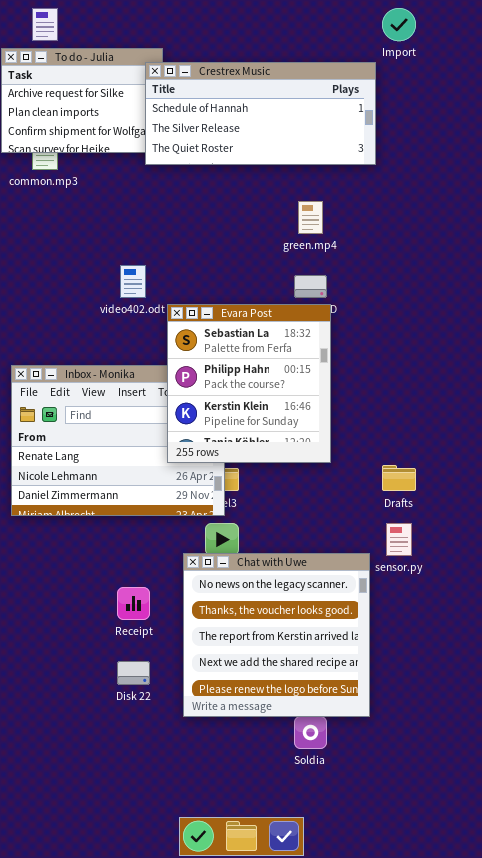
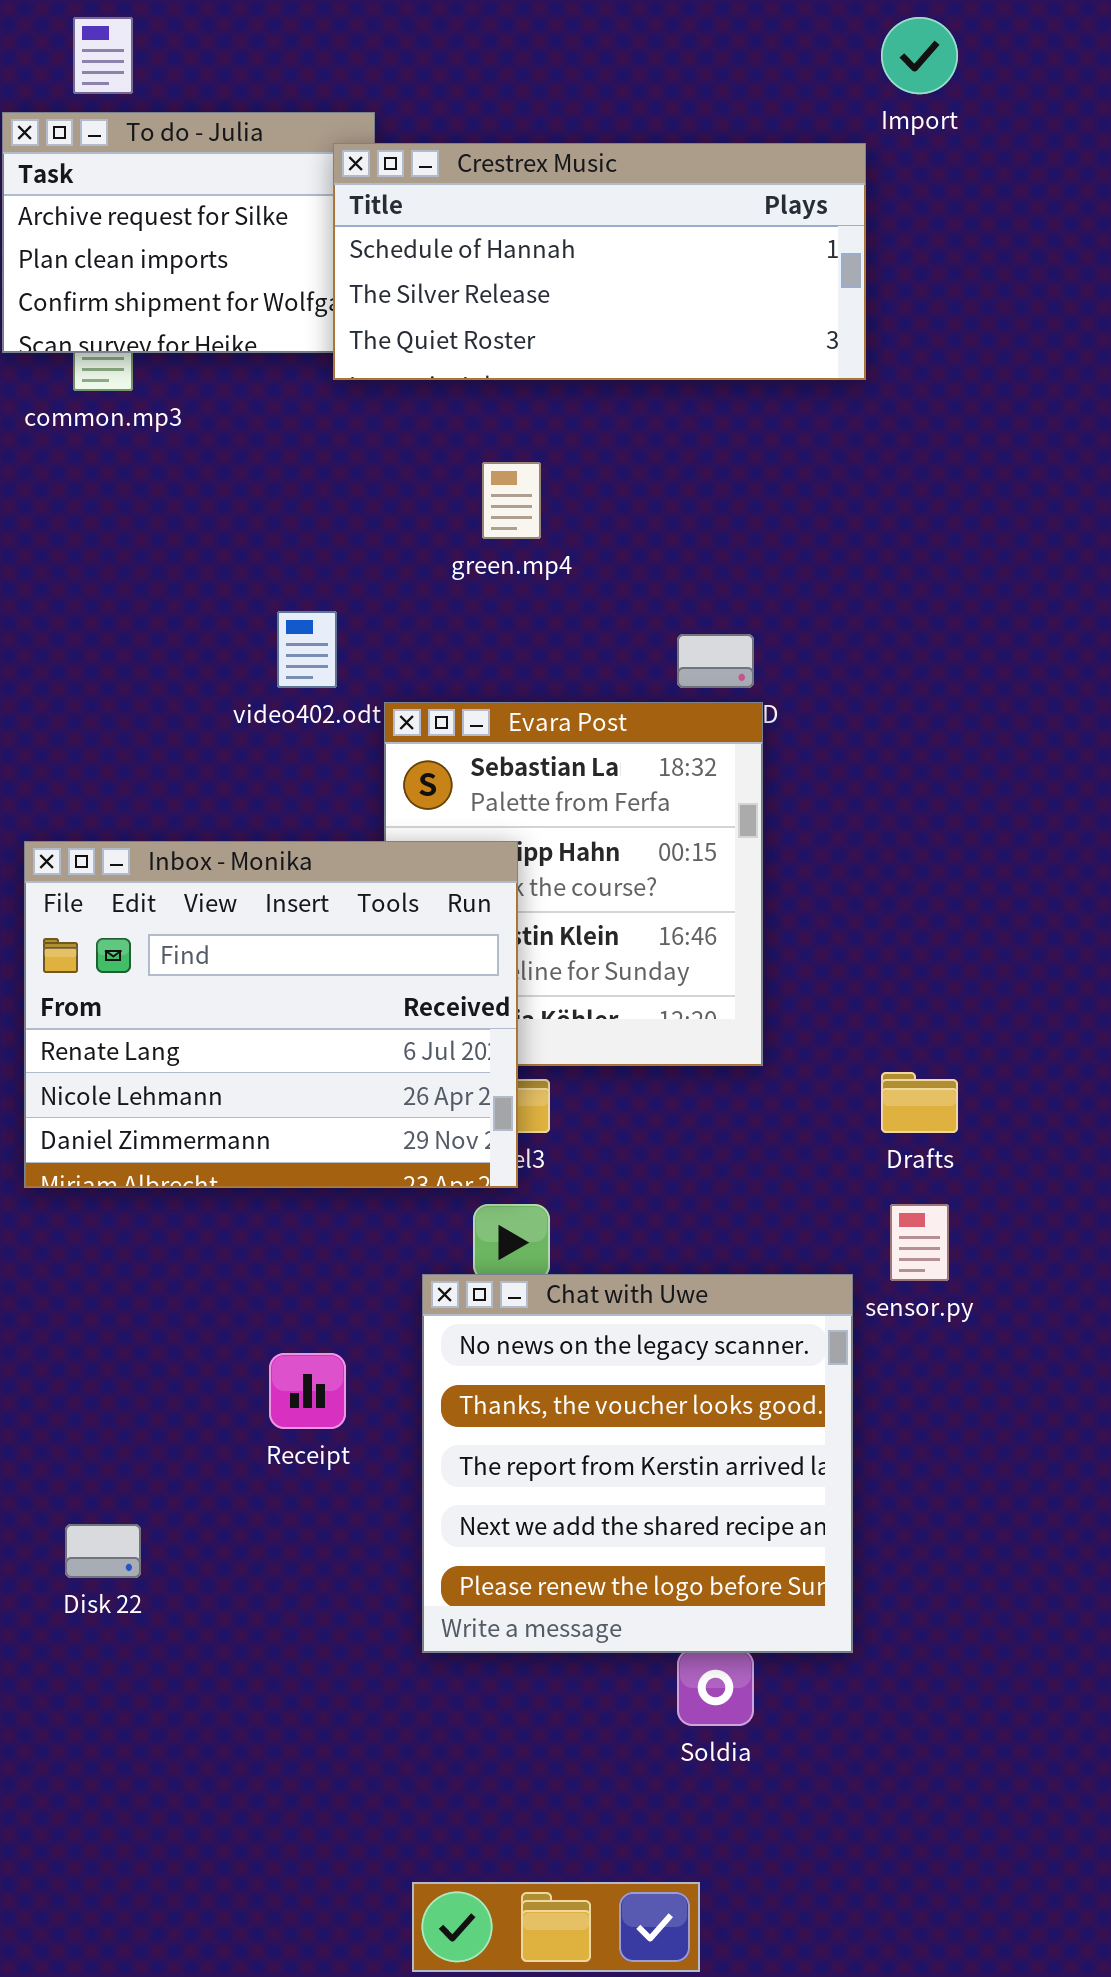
green.mp4: [298,201,323,234] -> [482,462,541,539], moved
Inbox - Monika: [11,365,225,516] -> [24,841,518,1188], raised
Disk 22: [117,661,150,685] -> [65,1524,141,1578], moved

